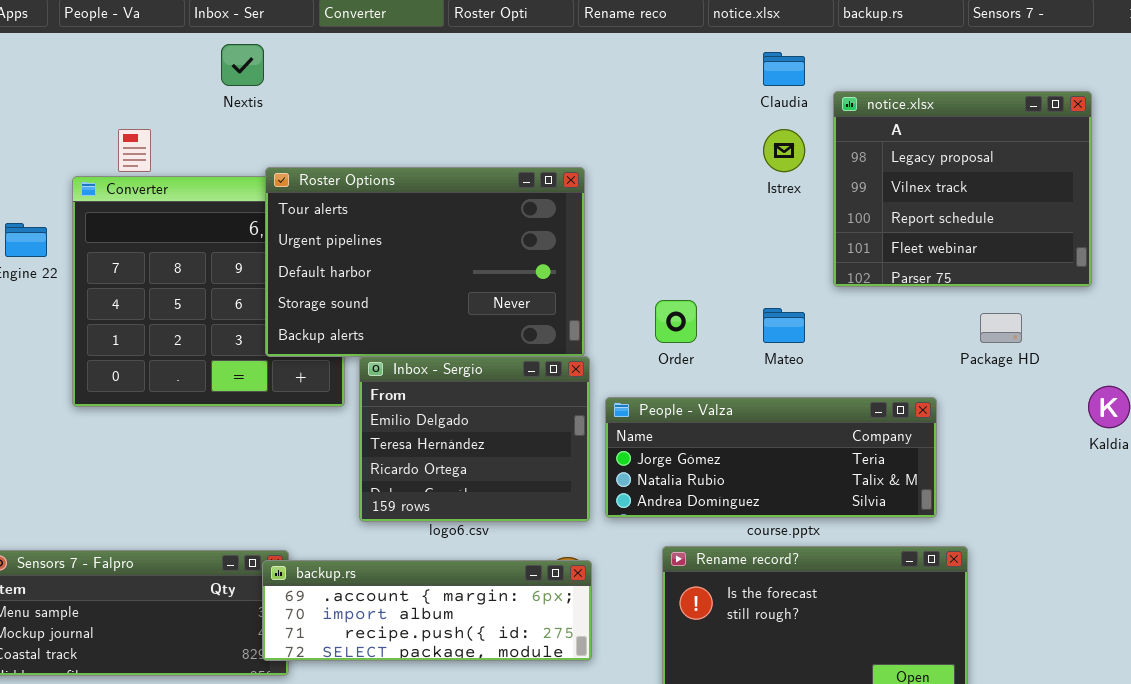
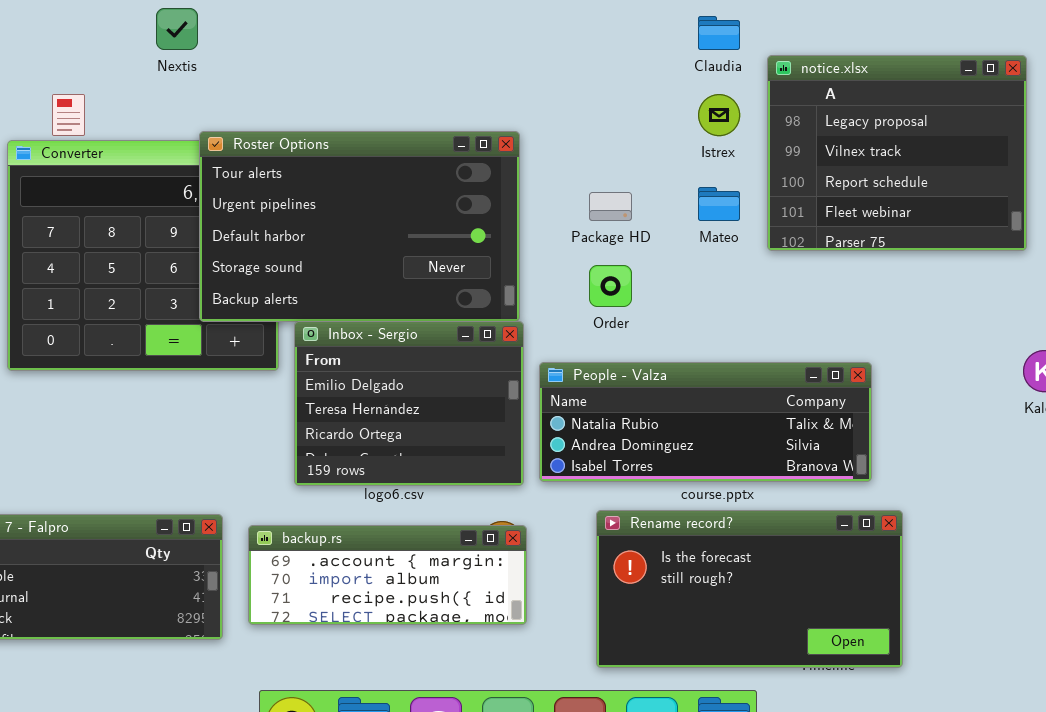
Mateo: [763,308,805,343] -> [698,187,740,221], moved
Package HD: [980,313,1022,343] -> [589,192,632,221], moved
People - Valza: [605,397,937,518] -> [539,362,872,482], scrolled down 1 row
backup.rs: [262,560,592,661] -> [248,525,527,625], resized

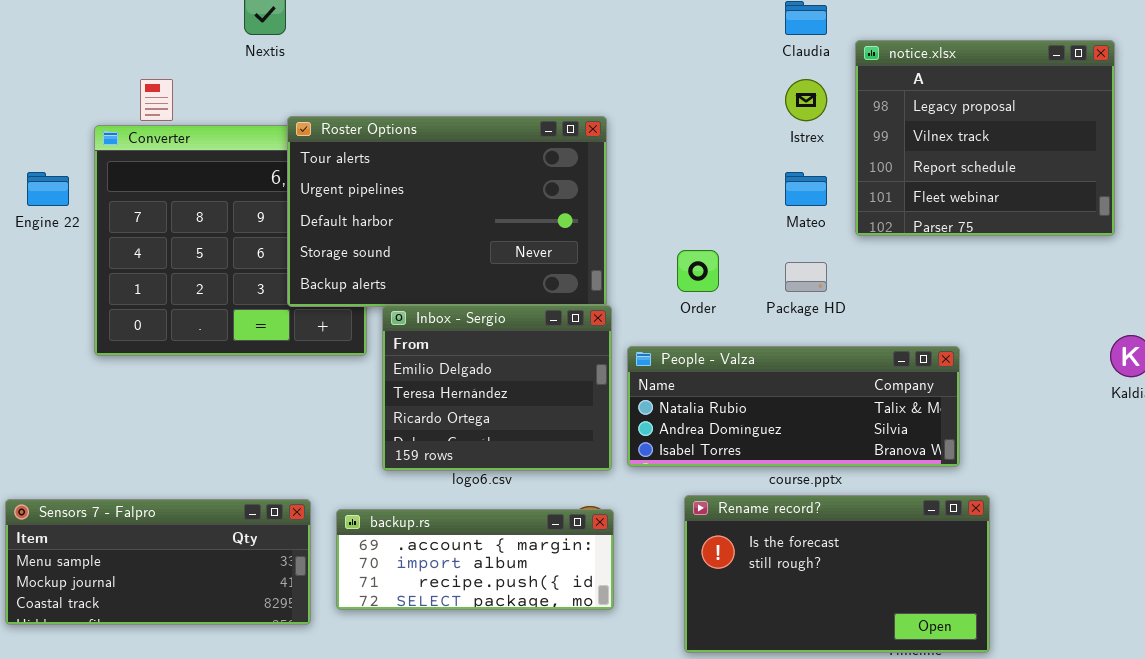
Package HD: [589,192,632,221] -> [785,262,827,292], moved

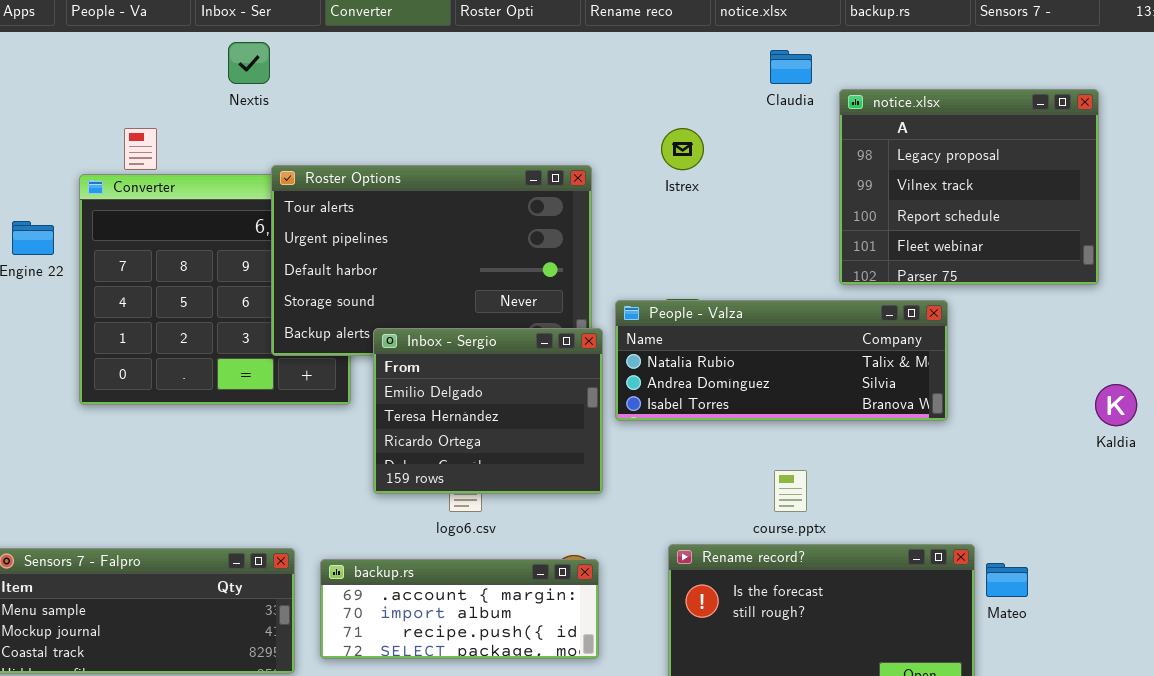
Istrex: [785,79,827,121] -> [661,128,704,170], moved
Mateo: [785,172,827,206] -> [986,563,1028,597], moved
Inbox - Sergio: [382,305,612,471] -> [373,328,603,494], moved
People - Valza: [627,346,960,467] -> [615,300,948,421], moved

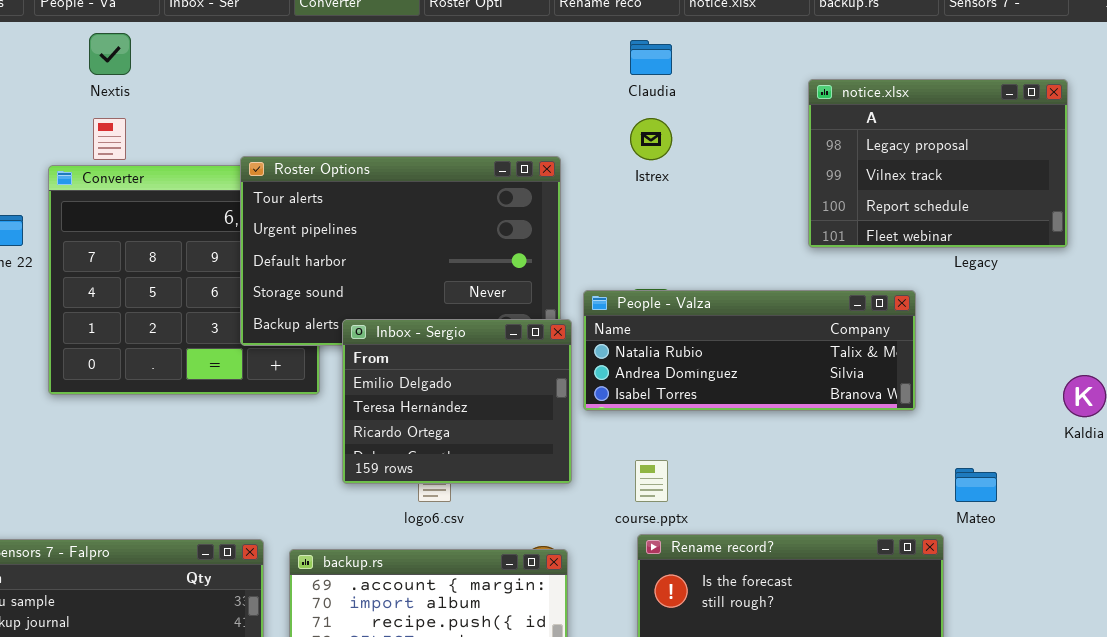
Nextis: [228,42,270,84] -> [89,33,131,75], moved
Claudia: [770,50,812,84] -> [630,40,672,75], moved
notice.xlsx: [839,89,1099,285] -> [808,79,1068,248], resized
course.pptx: [774,470,807,512] -> [635,460,668,502], moved
Mateo: [986,563,1028,597] -> [955,468,997,502], moved

